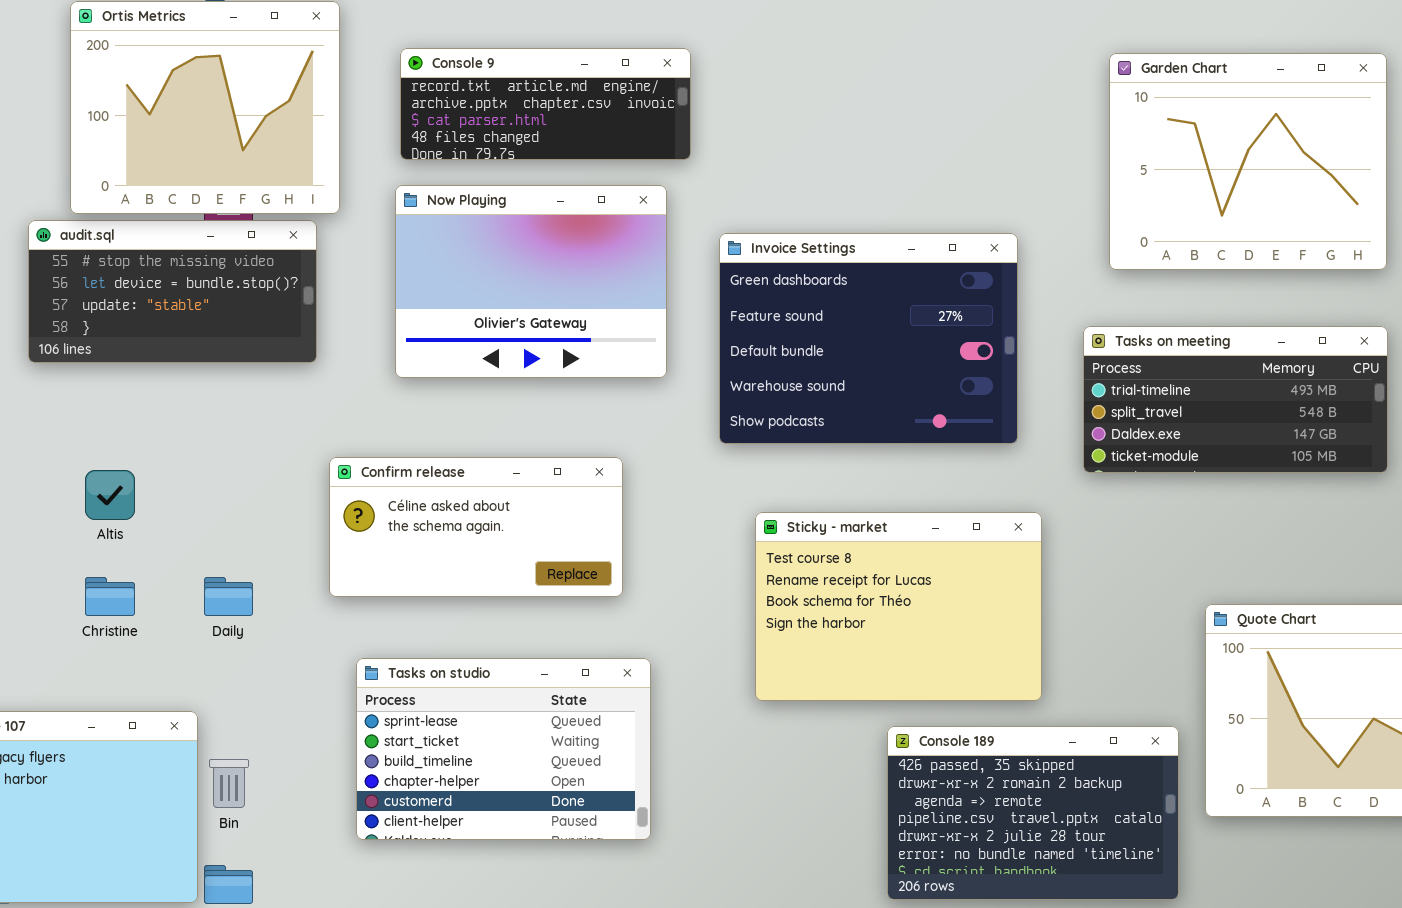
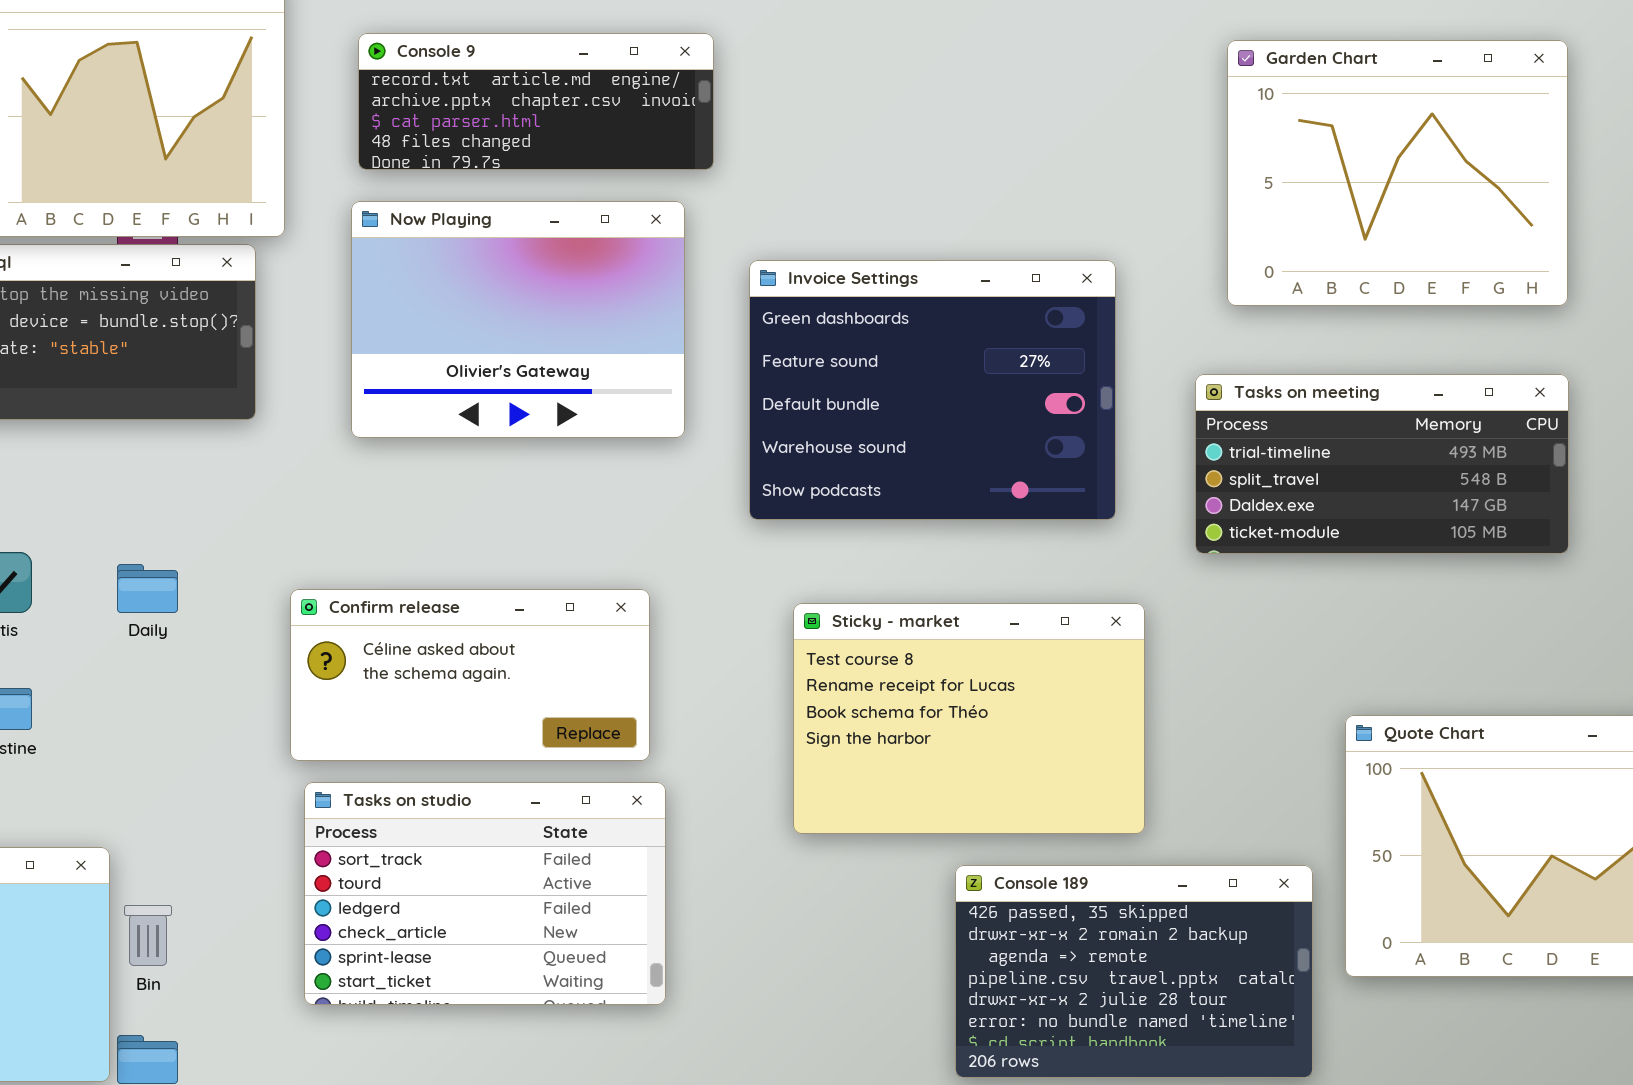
Confirm release: [329,457,623,597] -> [290,589,650,761], moved
Daily: [204,577,253,616] -> [117,564,178,613], moved
Tasks on studio: [356,658,651,840] -> [304,782,666,1005], scrolled up 4 rows

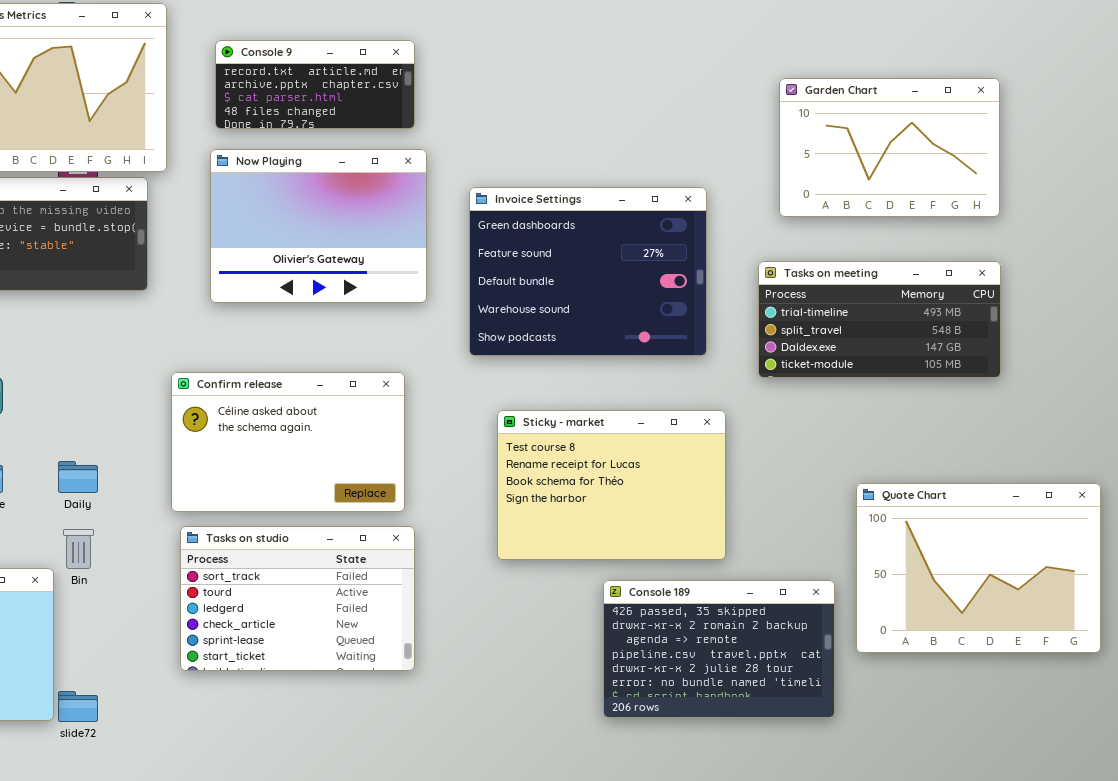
Console 9: [358,33,714,170] -> [215,40,415,129], resized
Garden Chart: [1227,40,1568,306] -> [779,78,1000,217], resized
Daily: [117,564,178,613] -> [58,461,98,493], moved
Confirm release: [290,589,650,761] -> [171,372,405,512], resized
Bin: [124,905,172,966] -> [63,529,94,569], moved

